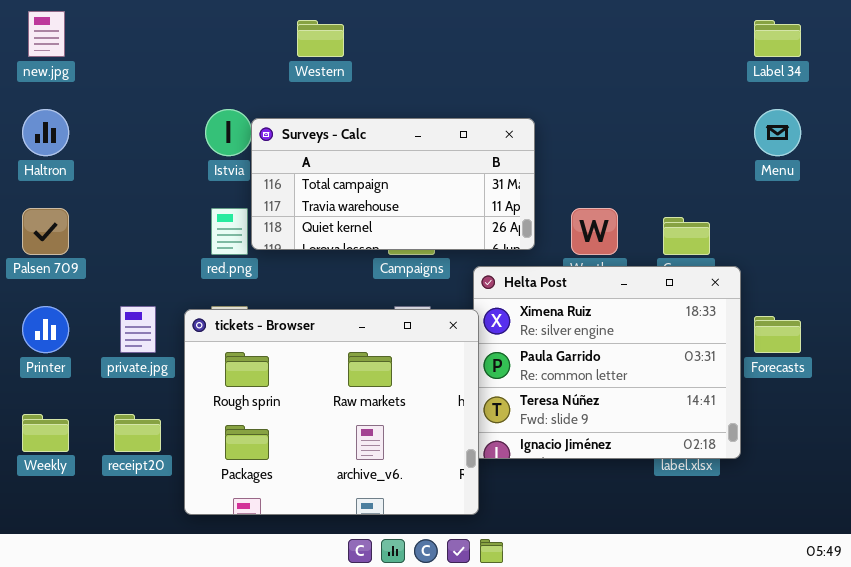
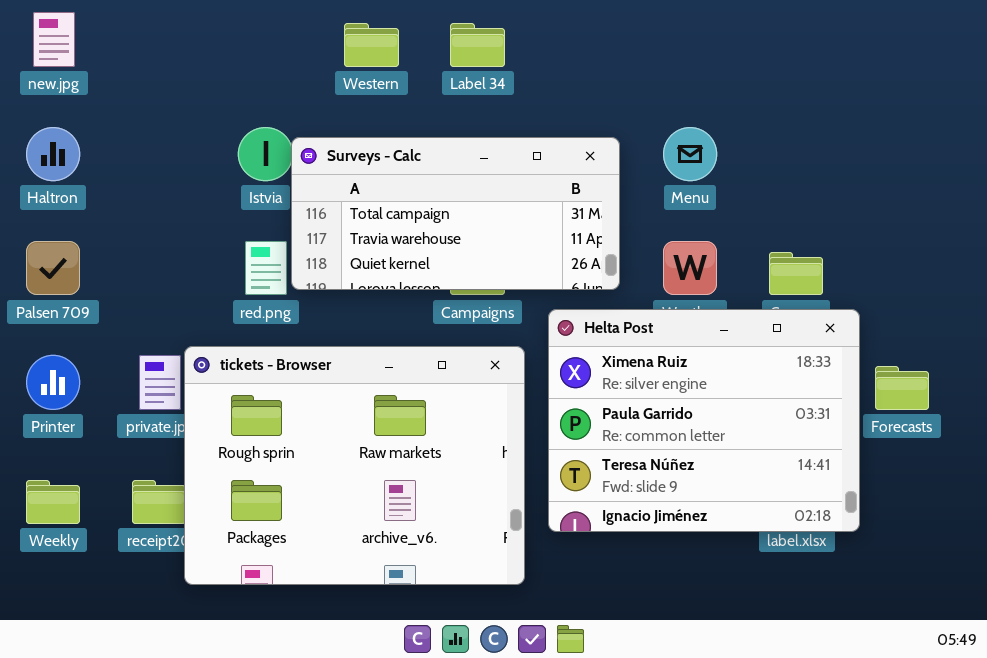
Label 34: [754,20,801,57] -> [450,23,505,67], moved
Menu: [754,109,801,156] -> [663,127,717,181], moved
tickets - Browser: [184,309,479,515] -> [184,346,525,585], moved

